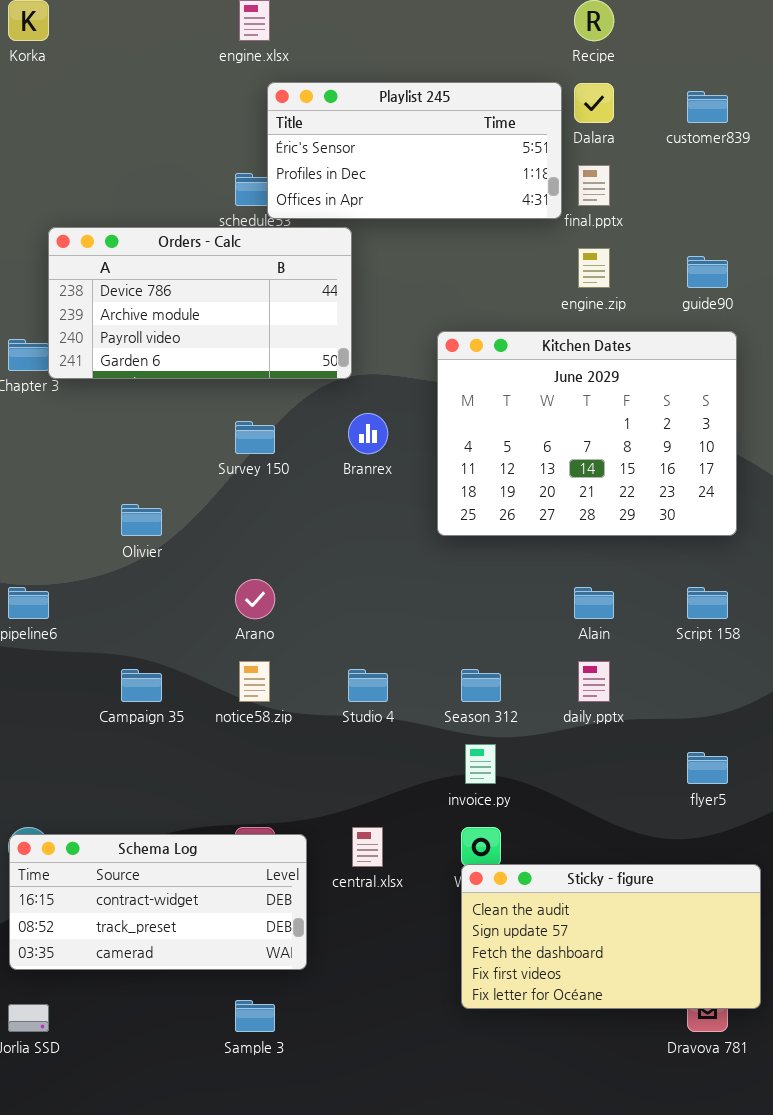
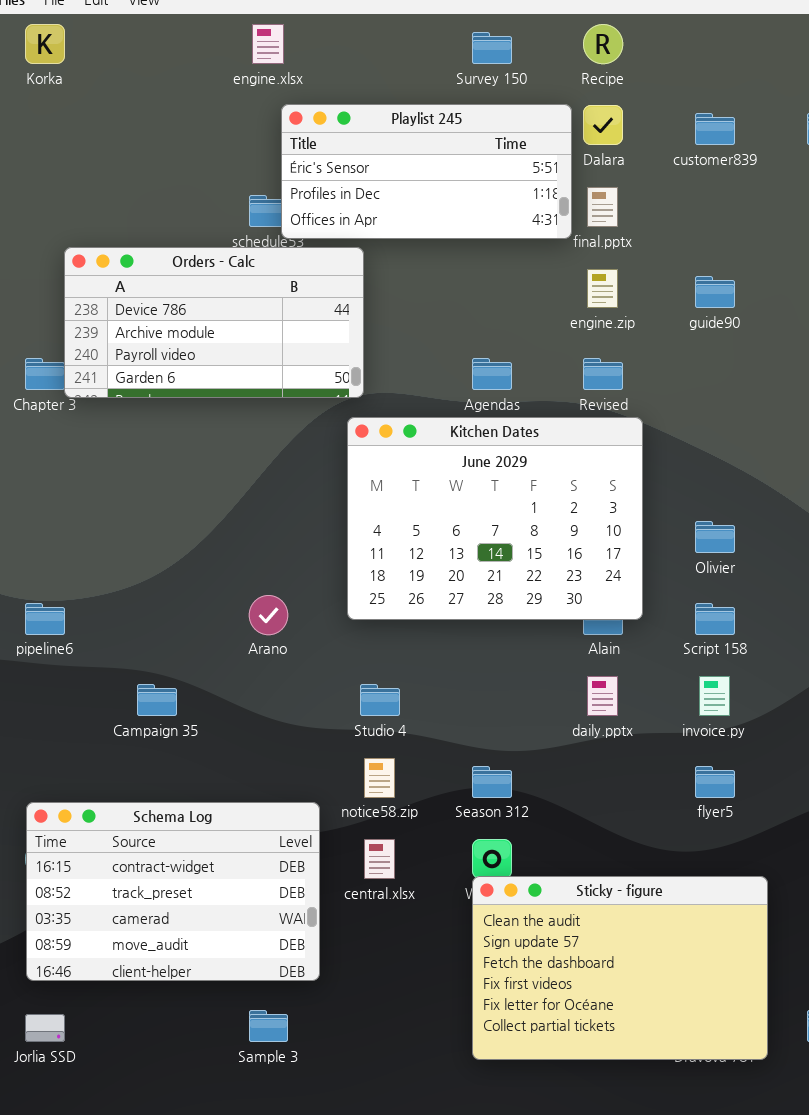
Kitchen Dates: [437,331,737,536] -> [347,417,643,620], moved
Survey 150: [235,421,275,454] -> [472,32,512,64], moved
Olivier: [121,504,162,536] -> [695,521,735,553], moved
notice58.zip: [239,661,270,702] -> [364,758,395,798], moved
Season 312: [461,669,501,702] -> [472,766,512,798], moved
invoice.py: [465,744,496,784] -> [699,676,730,716], moved
Schema Log: [9,834,307,970] -> [26,802,320,981], resized
Sticky - figure: [461,864,761,1009] -> [472,876,768,1060], resized

